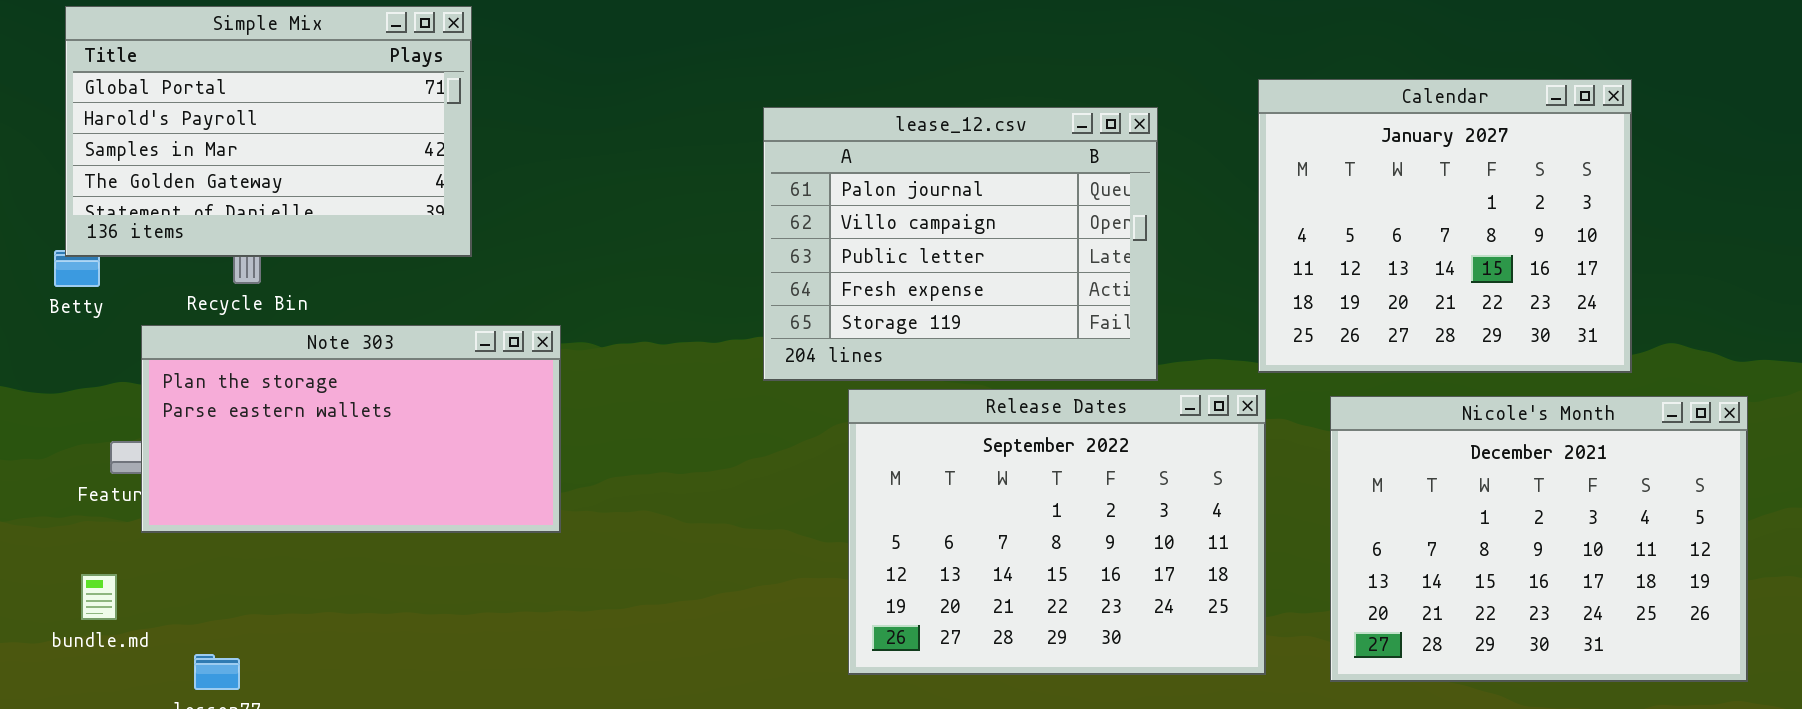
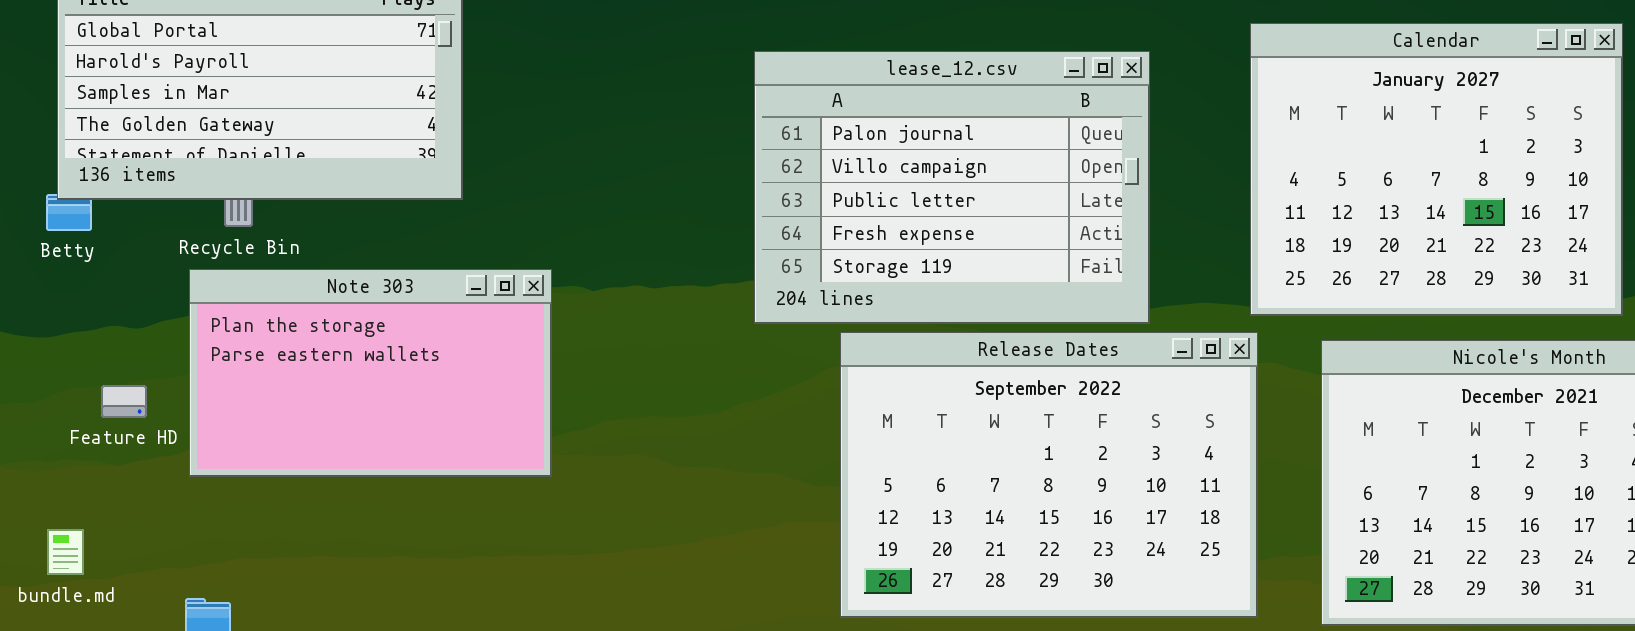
Note 303: [141,325,561,533] -> [189,269,552,477], resized
bundle.md: [81,574,117,620] -> [47,529,84,575], moved

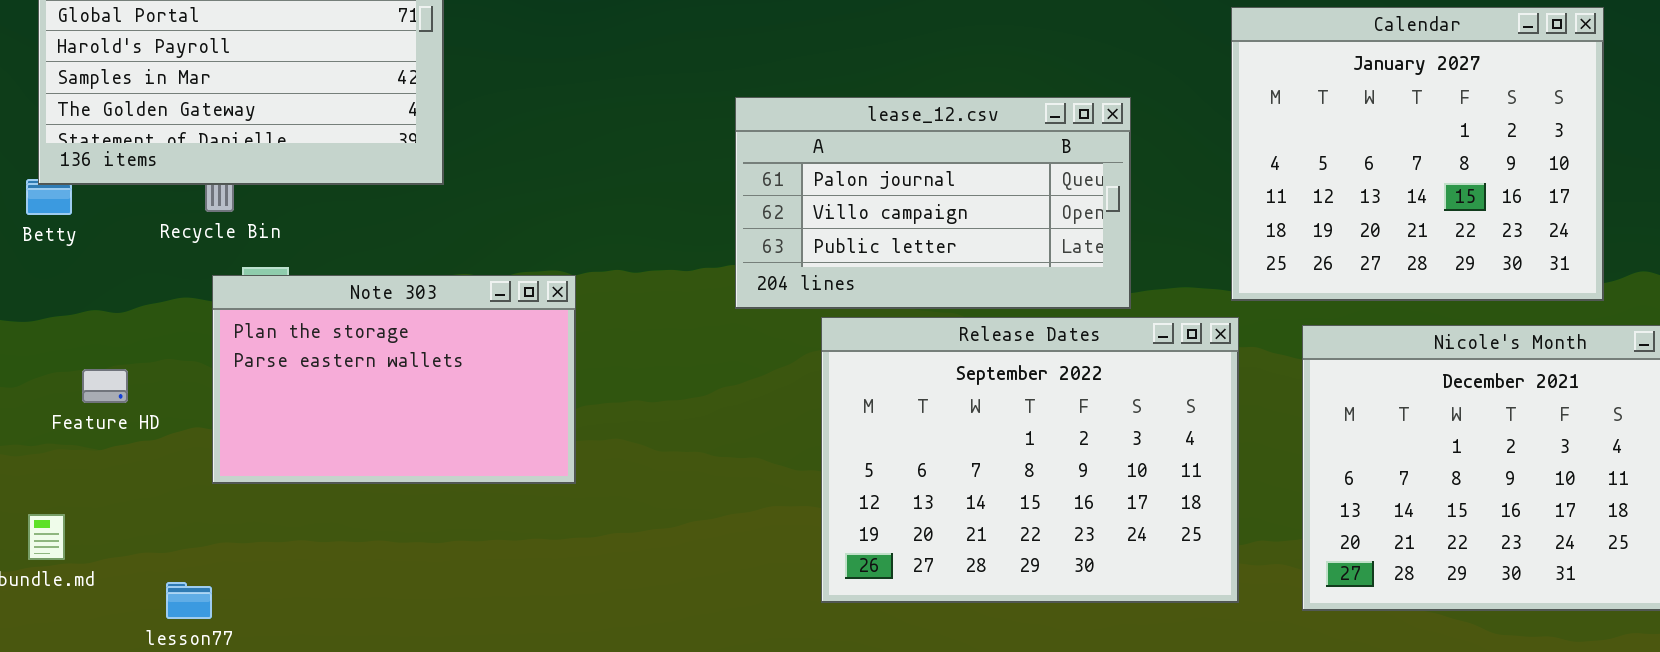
lease_12.csv: [754,51,1150,324] -> [735,97,1131,309], resized
Note 303: [189,269,552,477] -> [212,275,576,484], moved

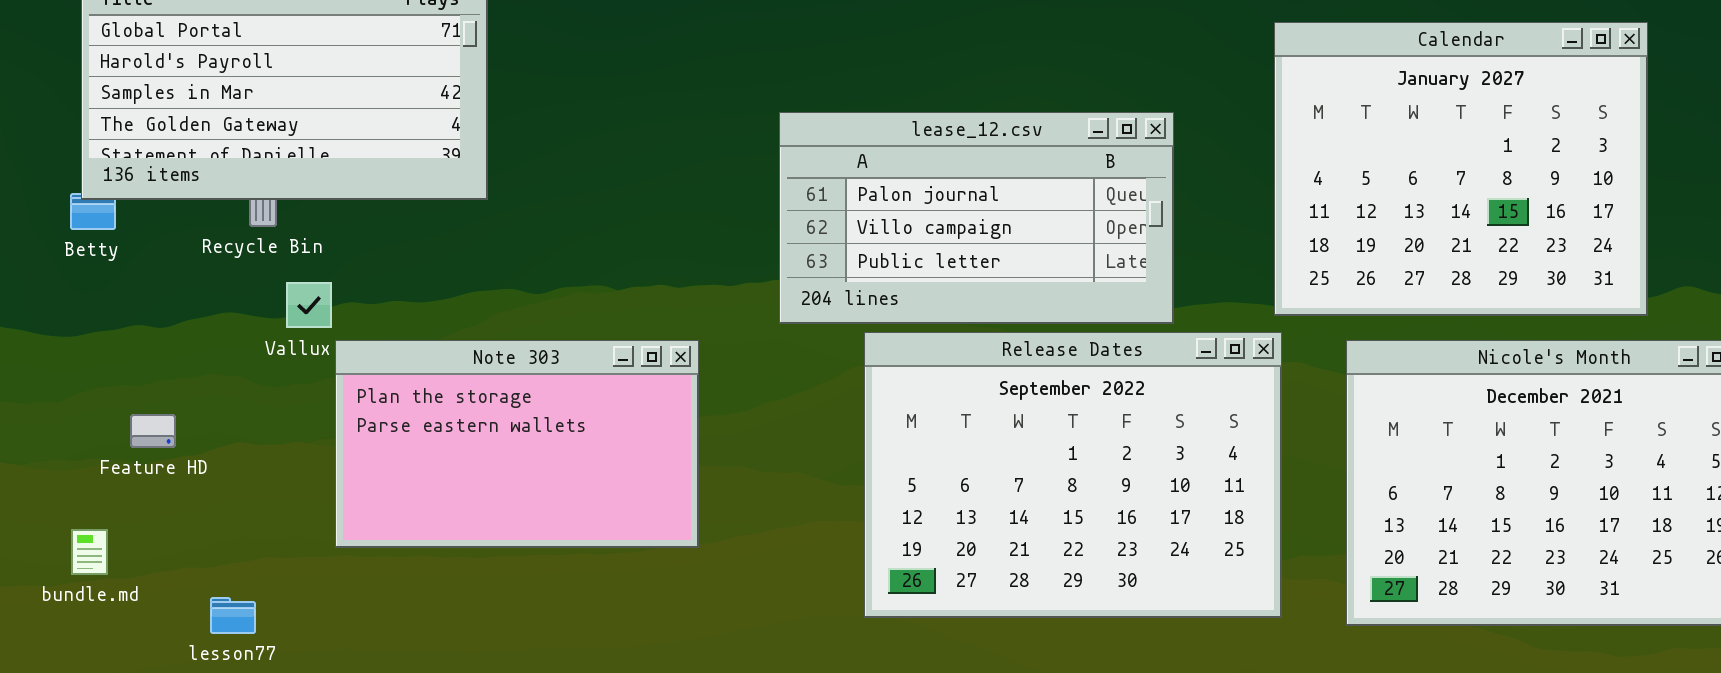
Note 303: [212,275,576,484] -> [335,340,699,548], moved
Feature HD: [82,369,128,403] -> [130,414,176,448], moved

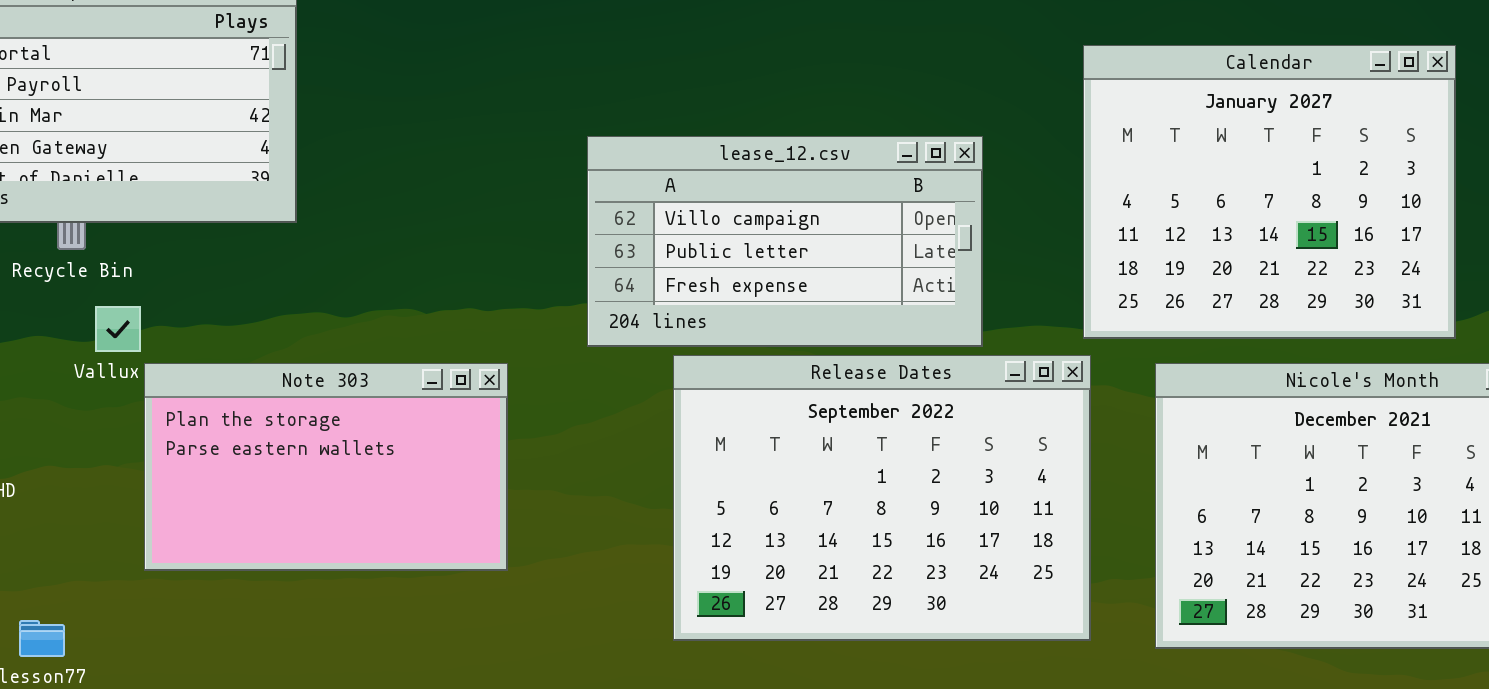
lease_12.csv: [779,112,1174,324] -> [587,136,983,347], scrolled down 1 row

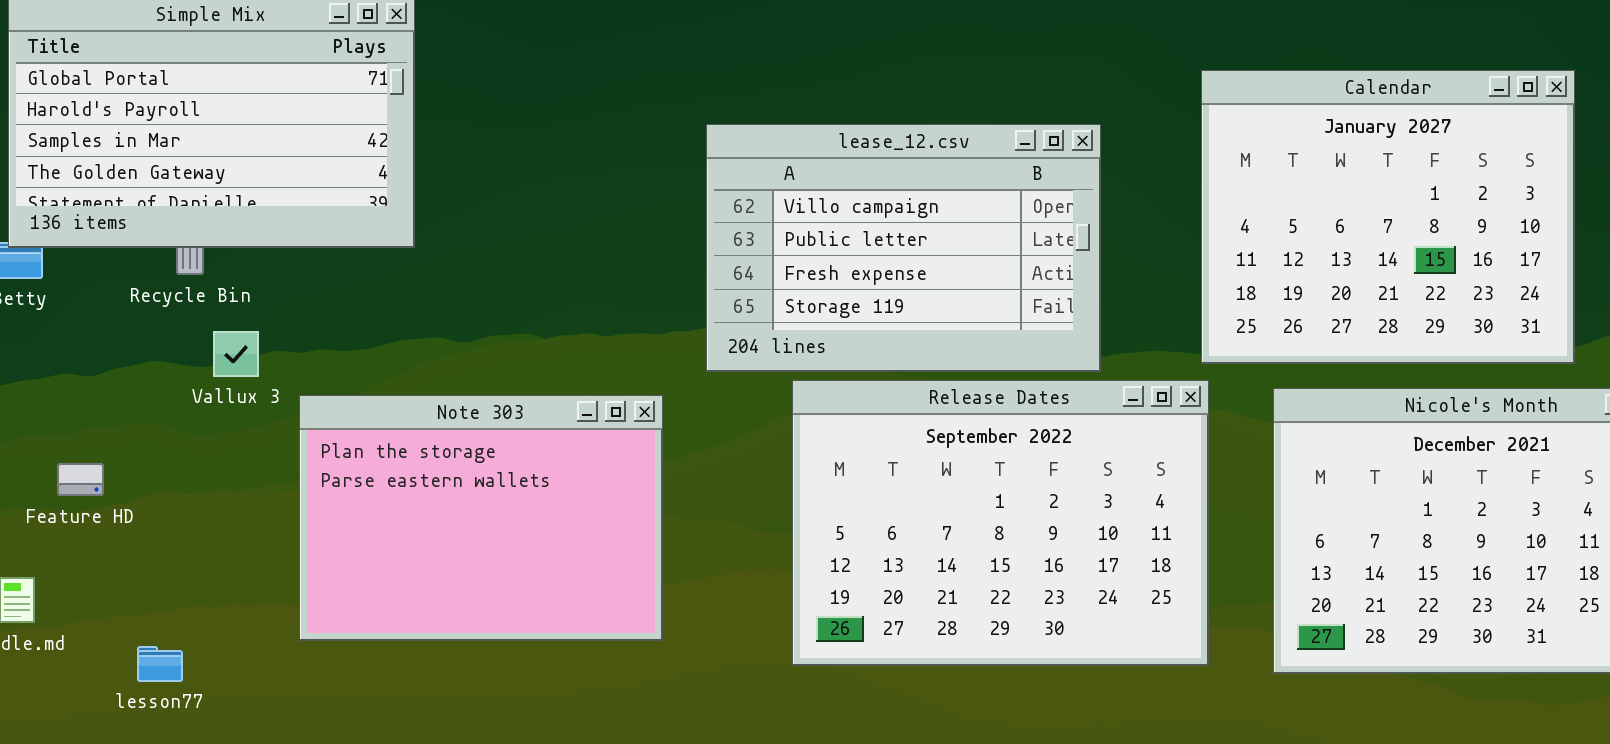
lease_12.csv: [587,136,983,347] -> [706,124,1101,372], resized
Note 303: [144,363,508,571] -> [299,395,663,641], moved, resized

